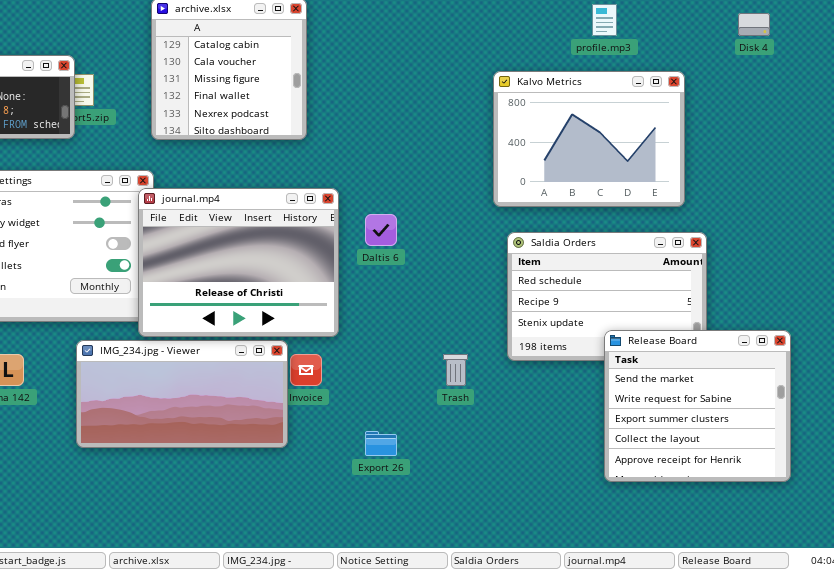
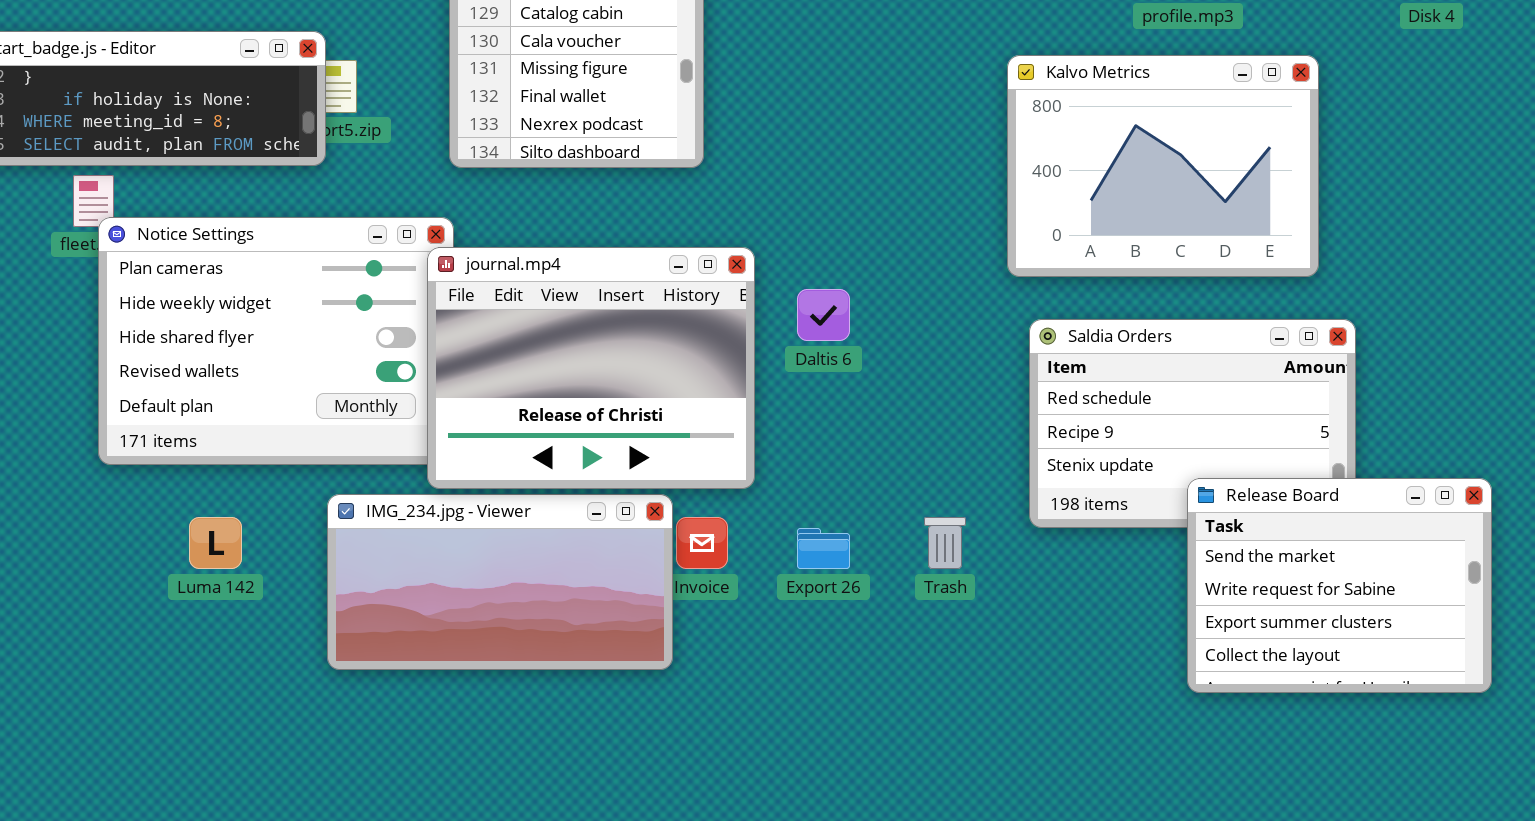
Release Board: [604,330,791,482] -> [1187,478,1492,693], resized
Export 26: [365,431,397,456] -> [797,528,850,569], moved

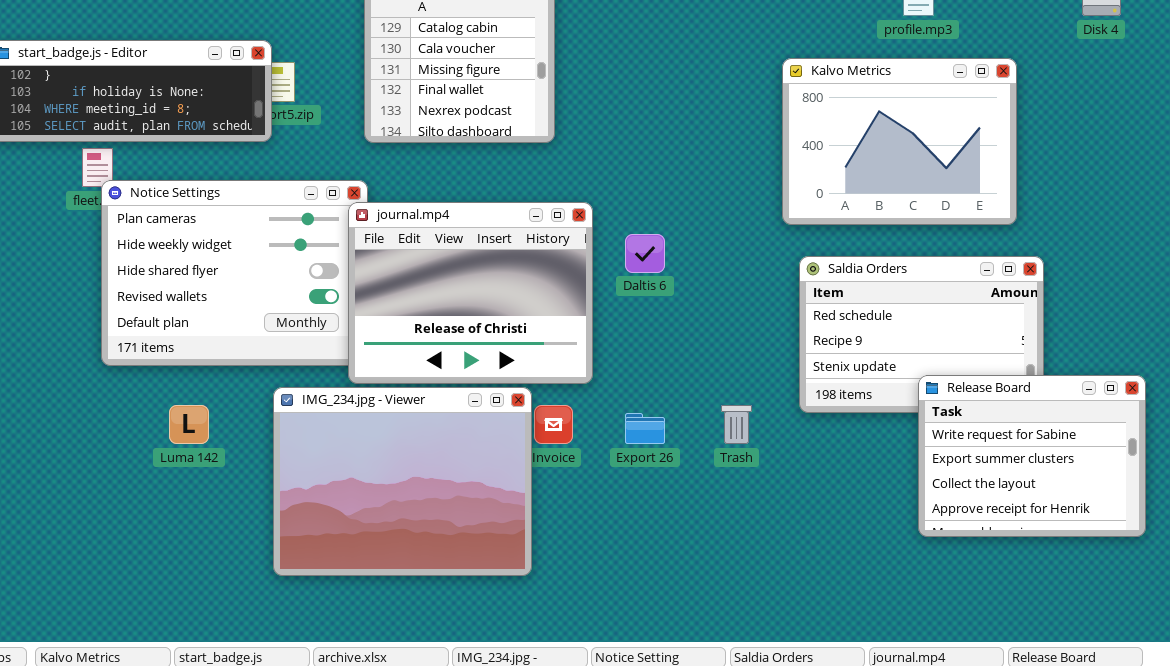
Release Board: [1187,478,1492,693] -> [918,375,1146,537], scrolled down 1 row
IMG_234.jpg - Viewer: [327,494,673,670] -> [273,387,532,576], resized

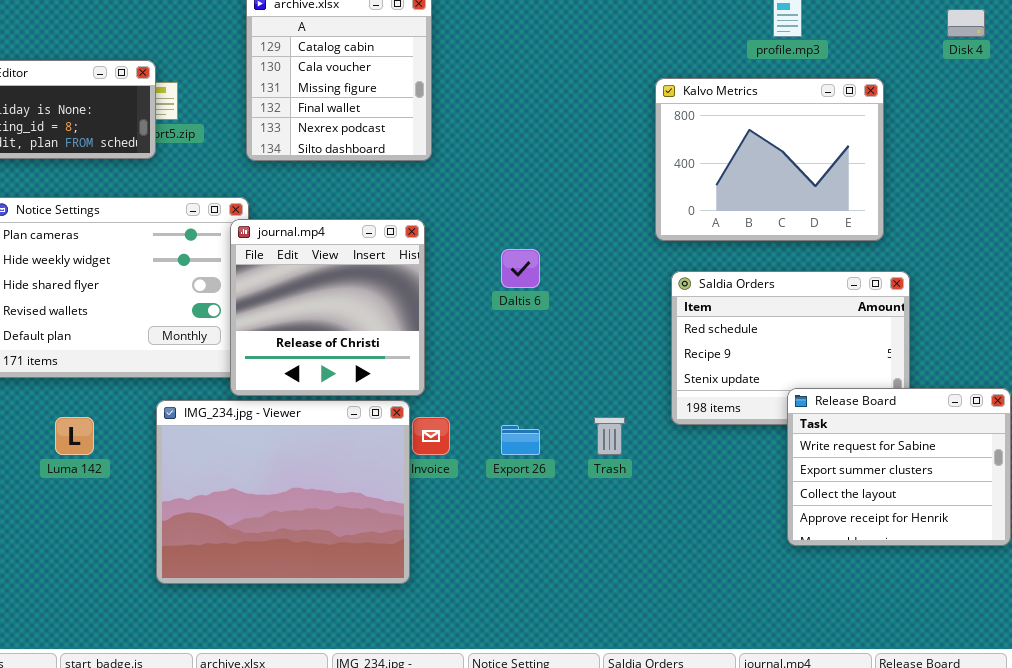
journal.mp4: [348,202,593,384] -> [230,219,425,396], resized

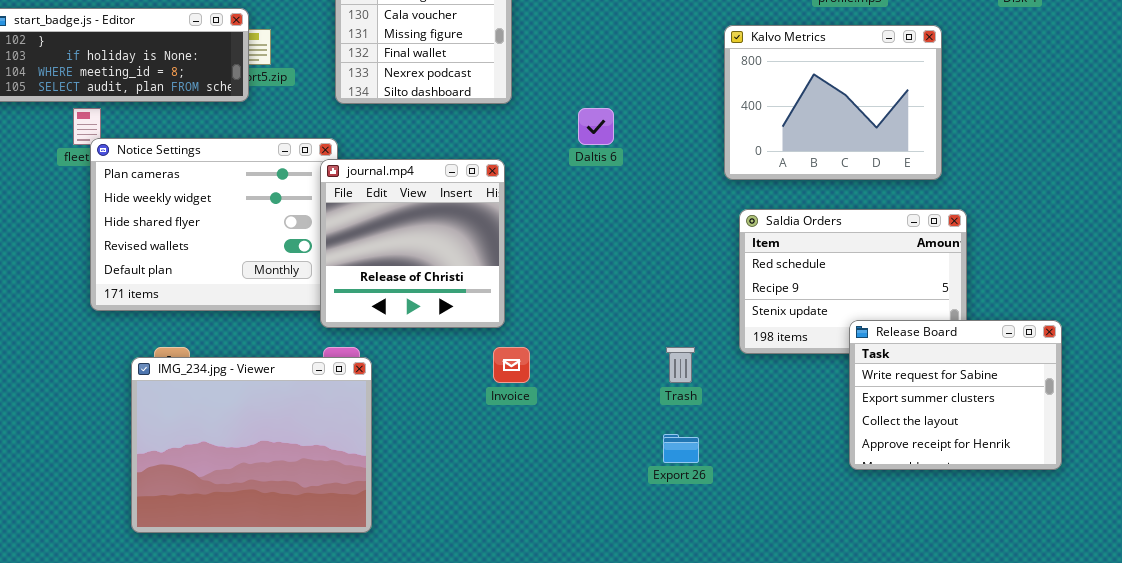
Daltis 6: [501,249,540,288] -> [578,108,614,145], moved
IMG_234.jpg - Viewer: [156,400,410,584] -> [131,357,372,533], moved
Export 26: [501,425,540,455] -> [663,434,699,463], moved

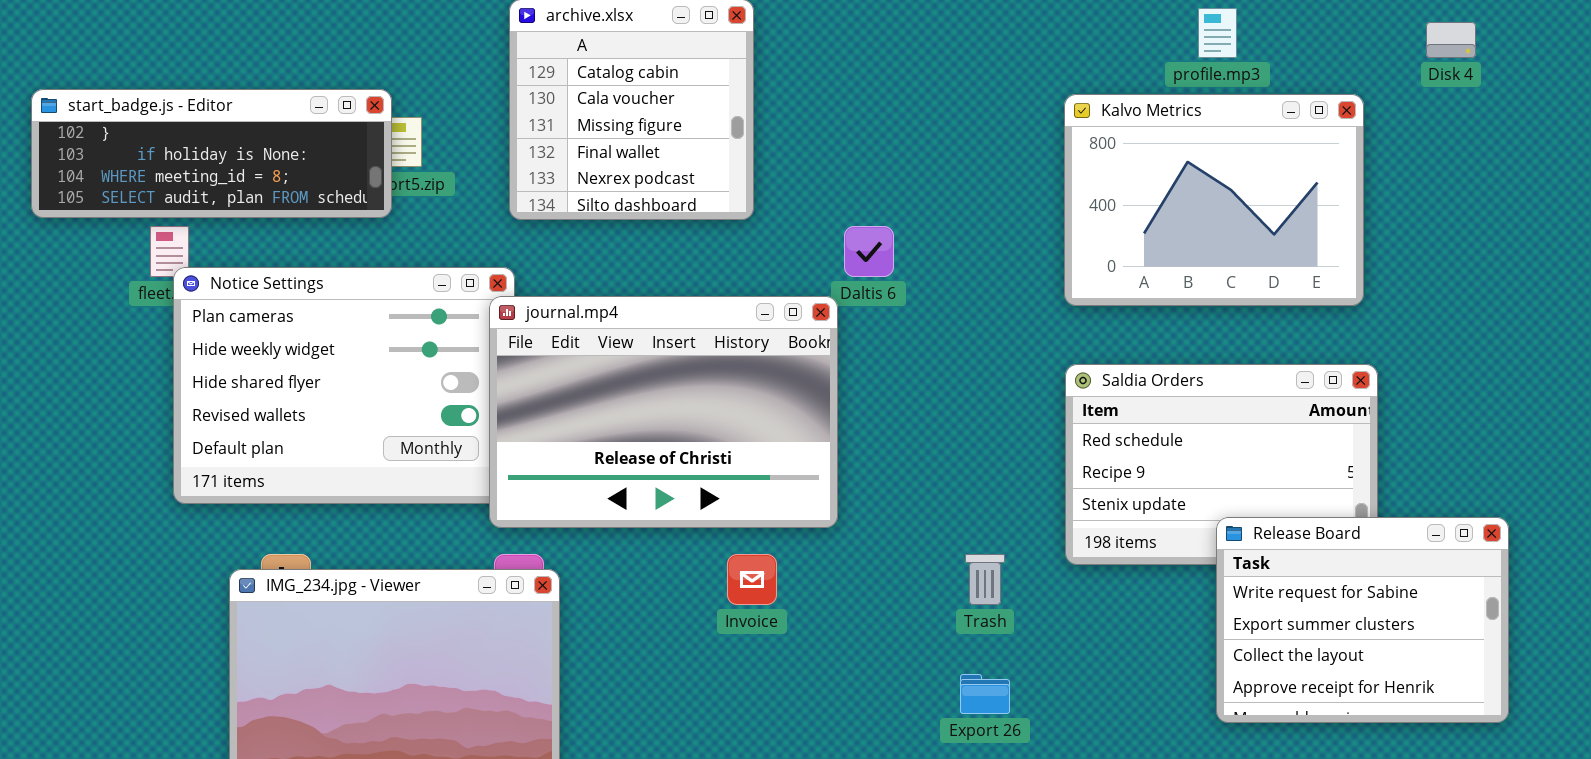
Kalvo Metrics: [724,25,942,180] -> [1064,94,1364,306], moved
journal.mp4: [320,159,505,328] -> [489,296,838,528], resized

